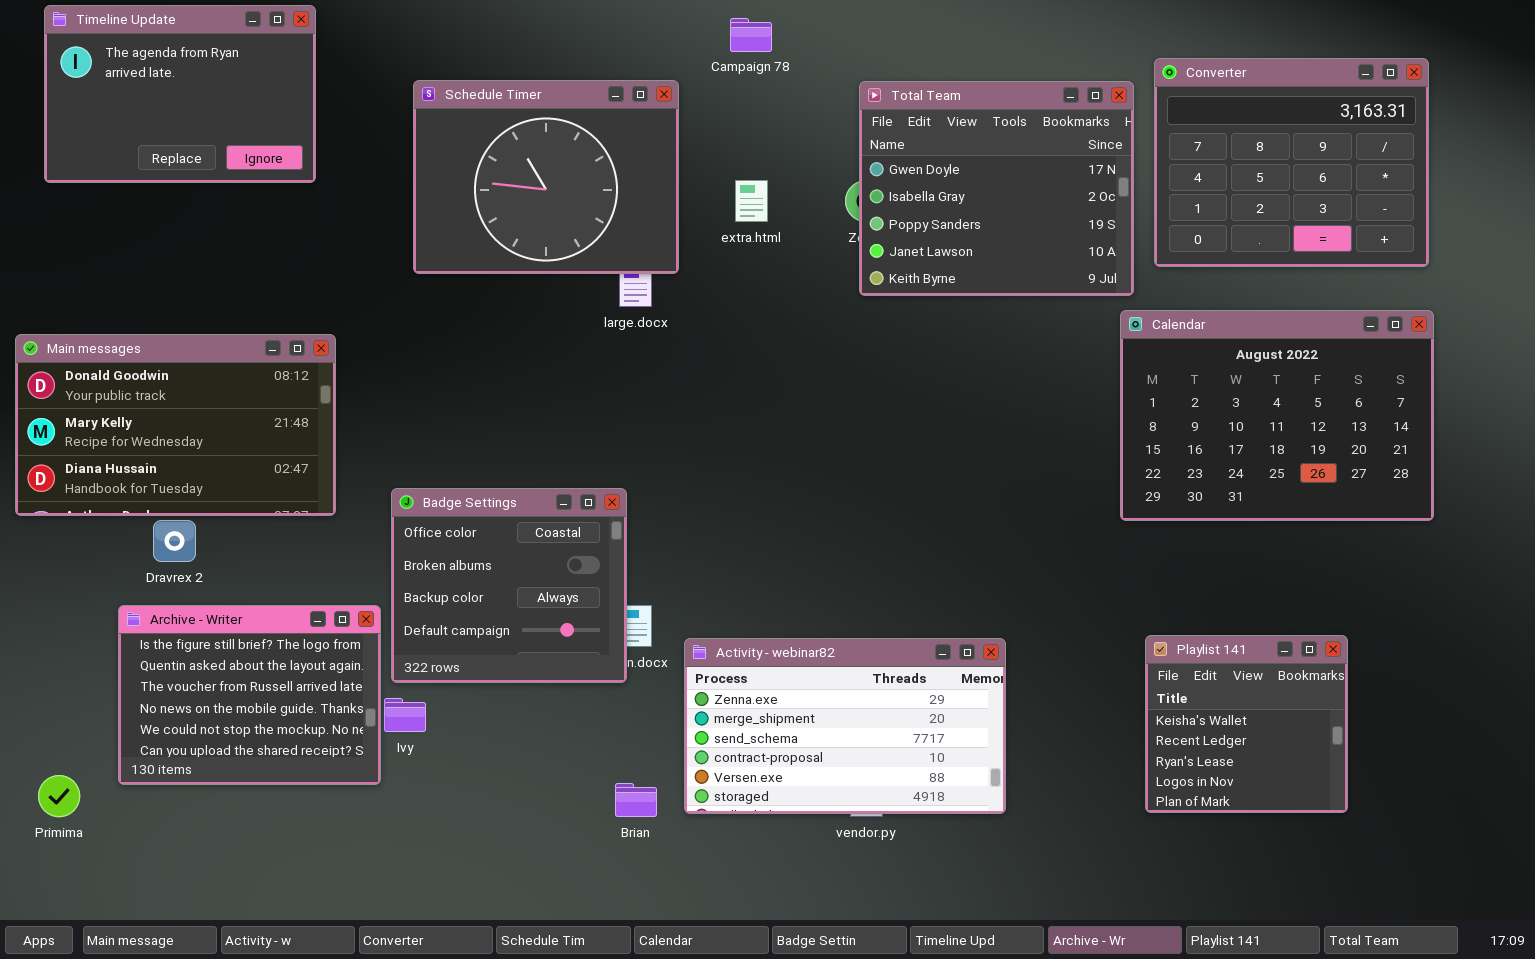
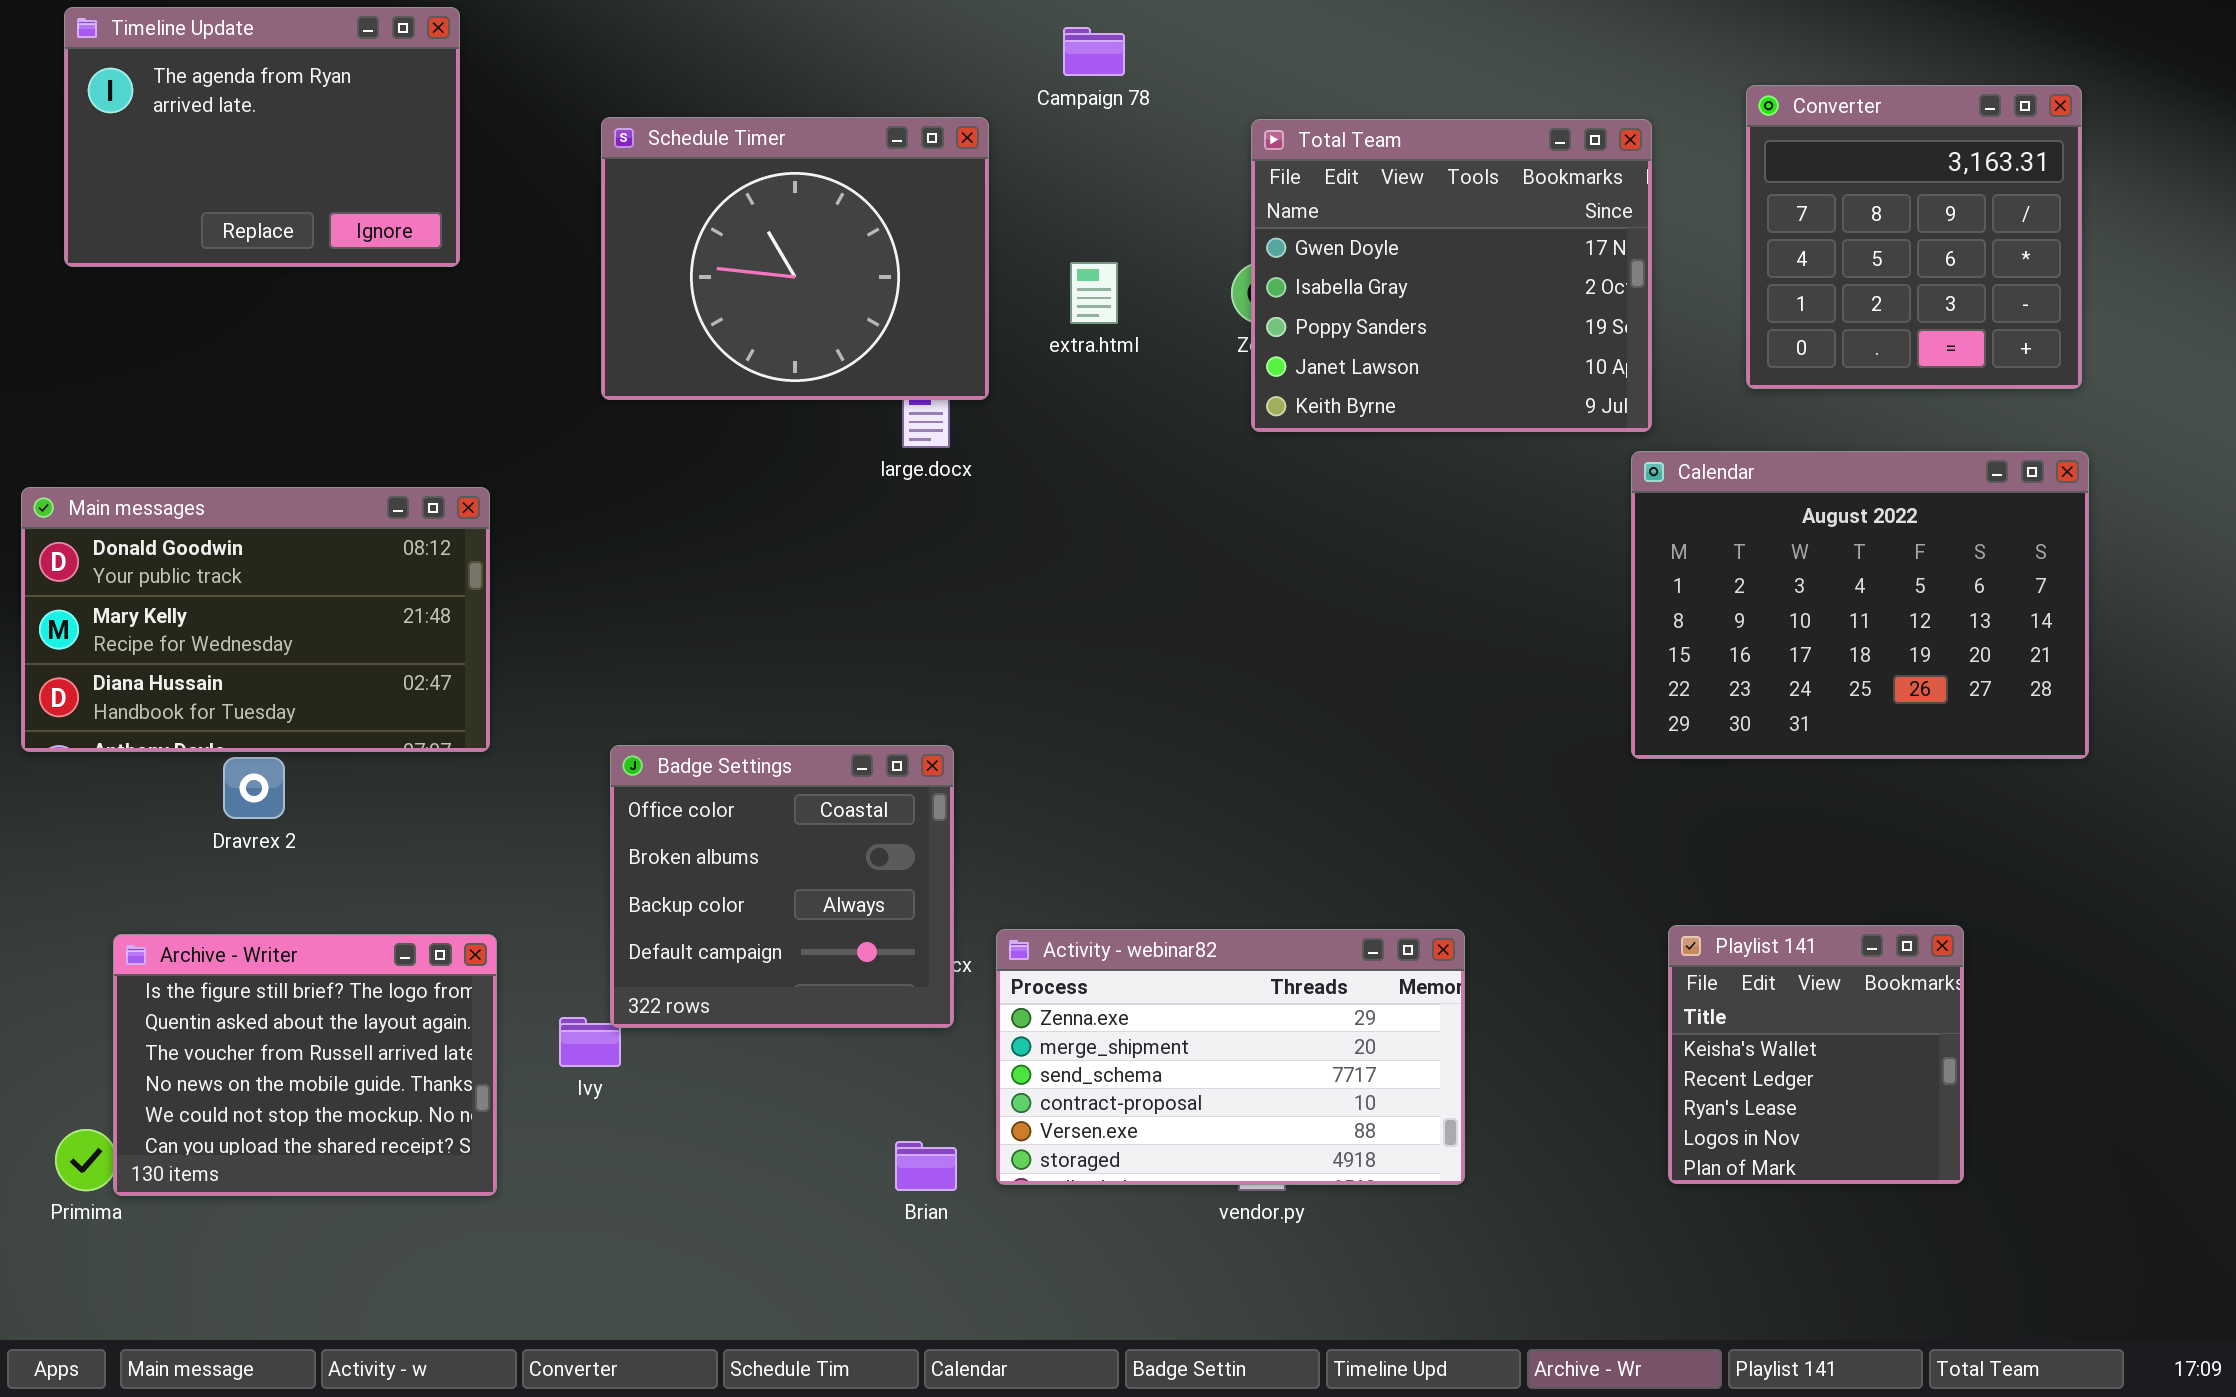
Converter: [1154,58,1429,267] -> [1746,85,2082,389], resized
Badge Settings: [391,488,627,683] -> [610,745,954,1028], moved
Archive - Writer: [118,605,381,785] -> [113,934,497,1196], moved

